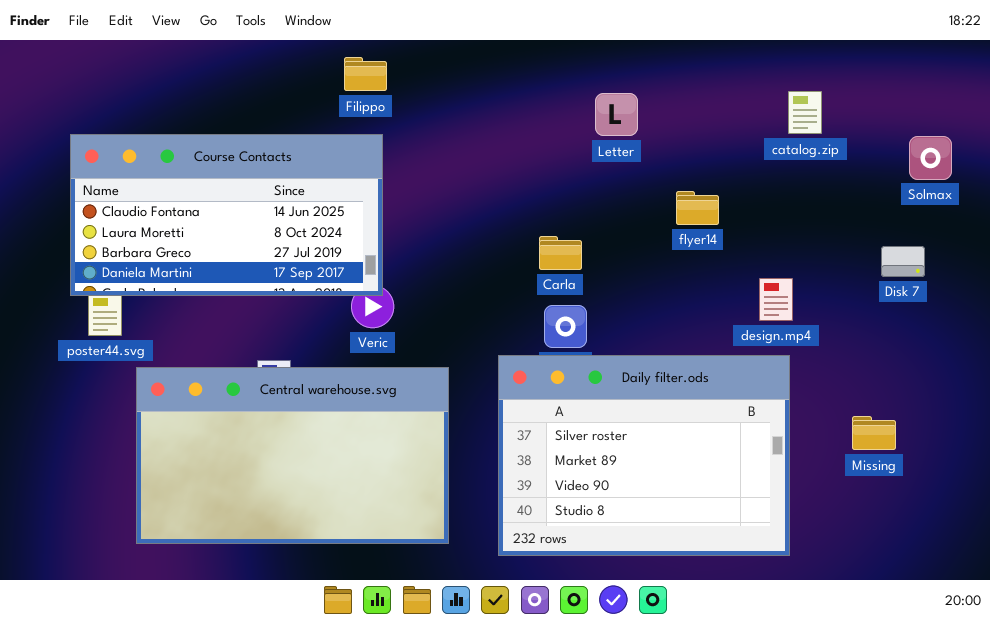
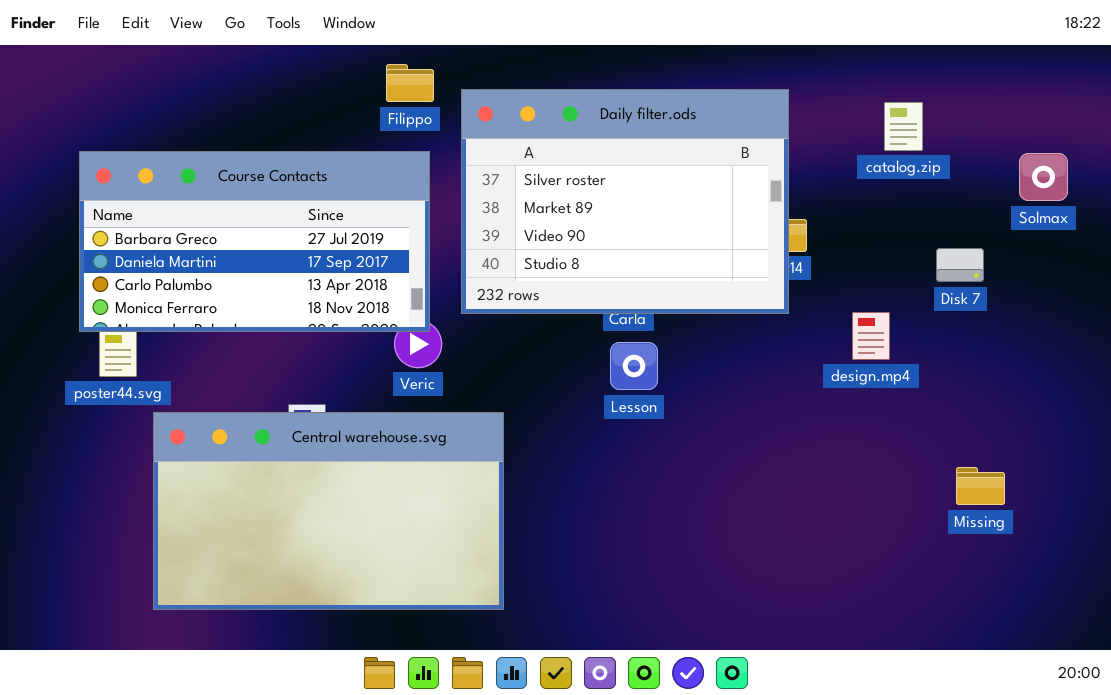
Course Contacts: [70,134,383,296] -> [79,151,430,332], scrolled down 2 rows
Disk 7: [881,246,925,277] -> [936,248,984,282], moved
Daily filter.ods: [498,355,790,556] -> [461,89,789,314], moved

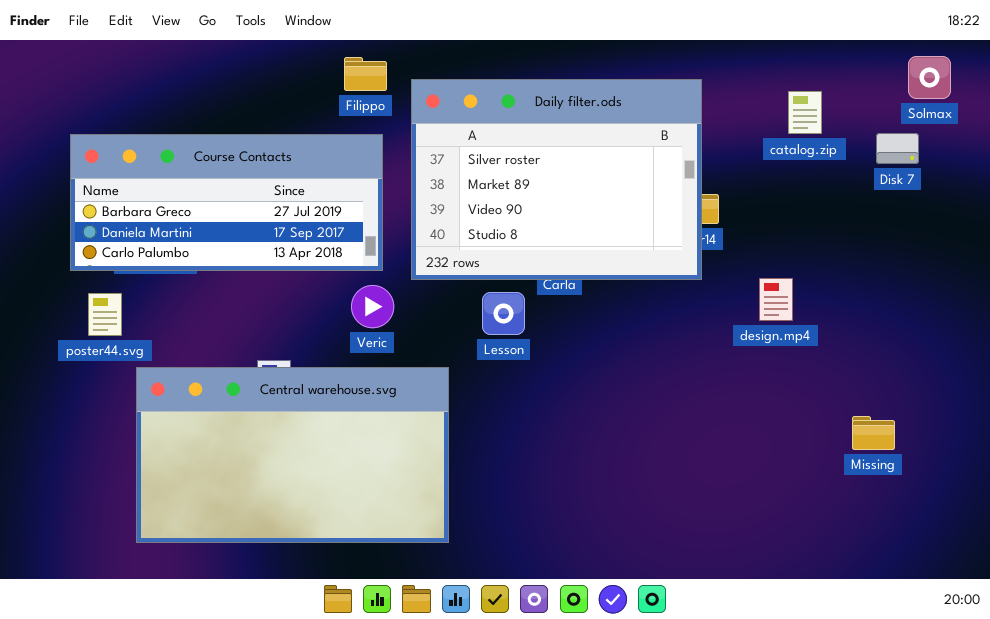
Course Contacts: [79,151,430,332] -> [70,134,383,271], resized
Solmax: [1019,153,1068,201] -> [908,56,951,99], moved
Disk 7: [936,248,984,282] -> [876,133,919,164], moved
Lesson: [610,342,658,390] -> [482,292,525,335], moved

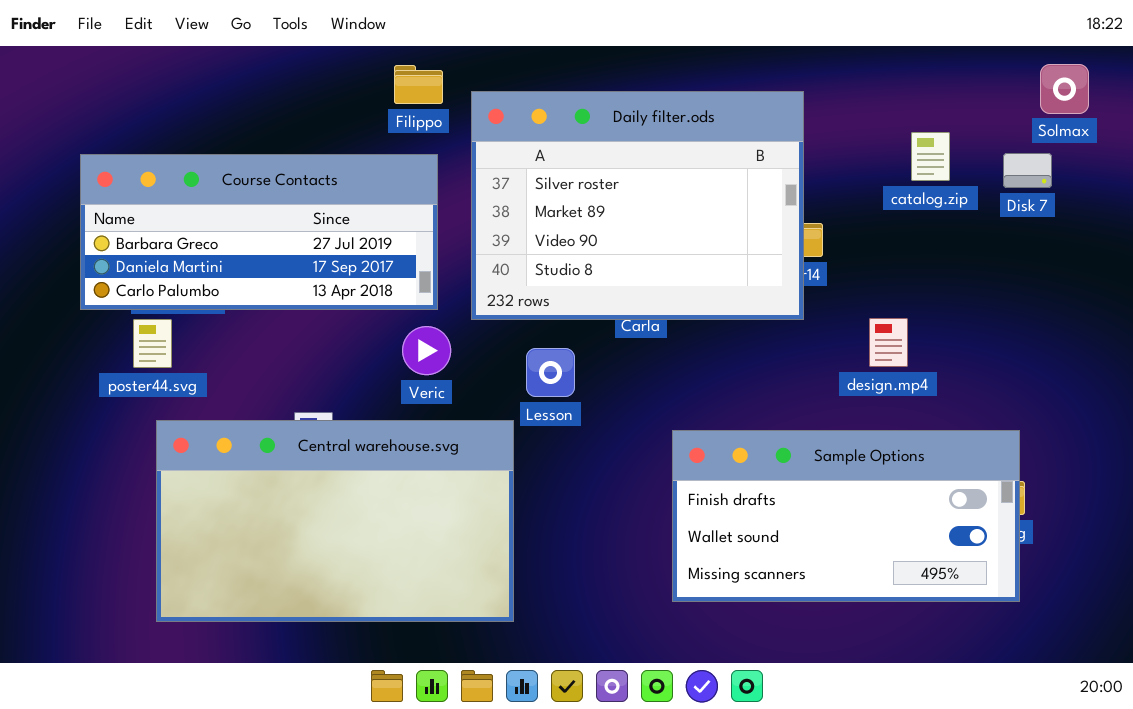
catalog.zip: [788,91,822,134] -> [911,132,950,181], moved
Lesson: [482,292,525,335] -> [526,348,575,397], moved
poster44.svg: [88,293,122,336] -> [133,319,172,368], moved
Sample Options: none -> [672,430,1020,602], opened

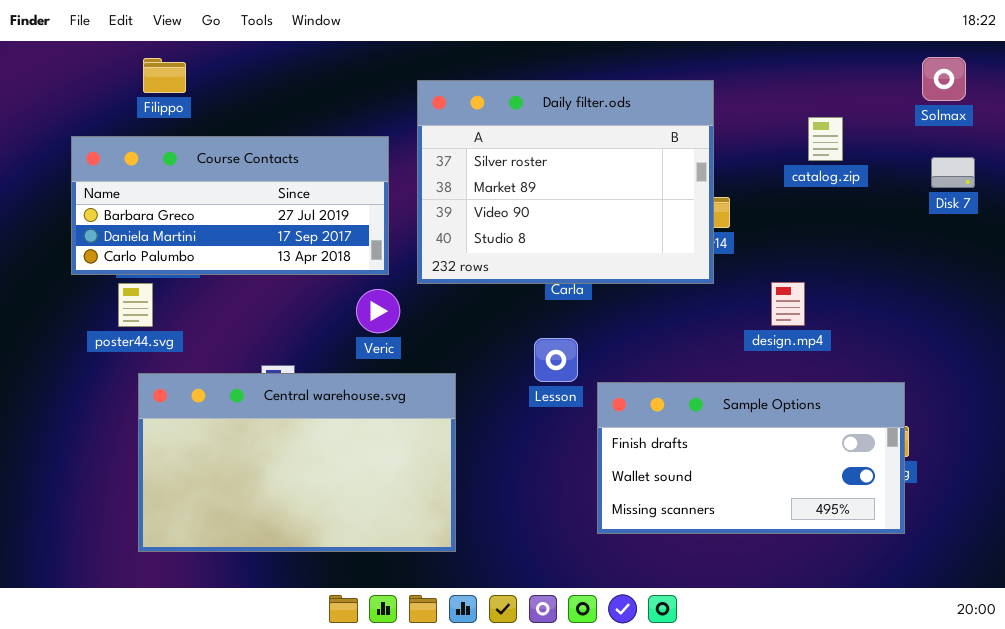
Filippo: [394,65,443,104] -> [143,58,186,93], moved
Disk 7: [1003,153,1052,188] -> [931,157,975,188], moved
Lesson: [526,348,575,397] -> [534,338,578,382], moved

